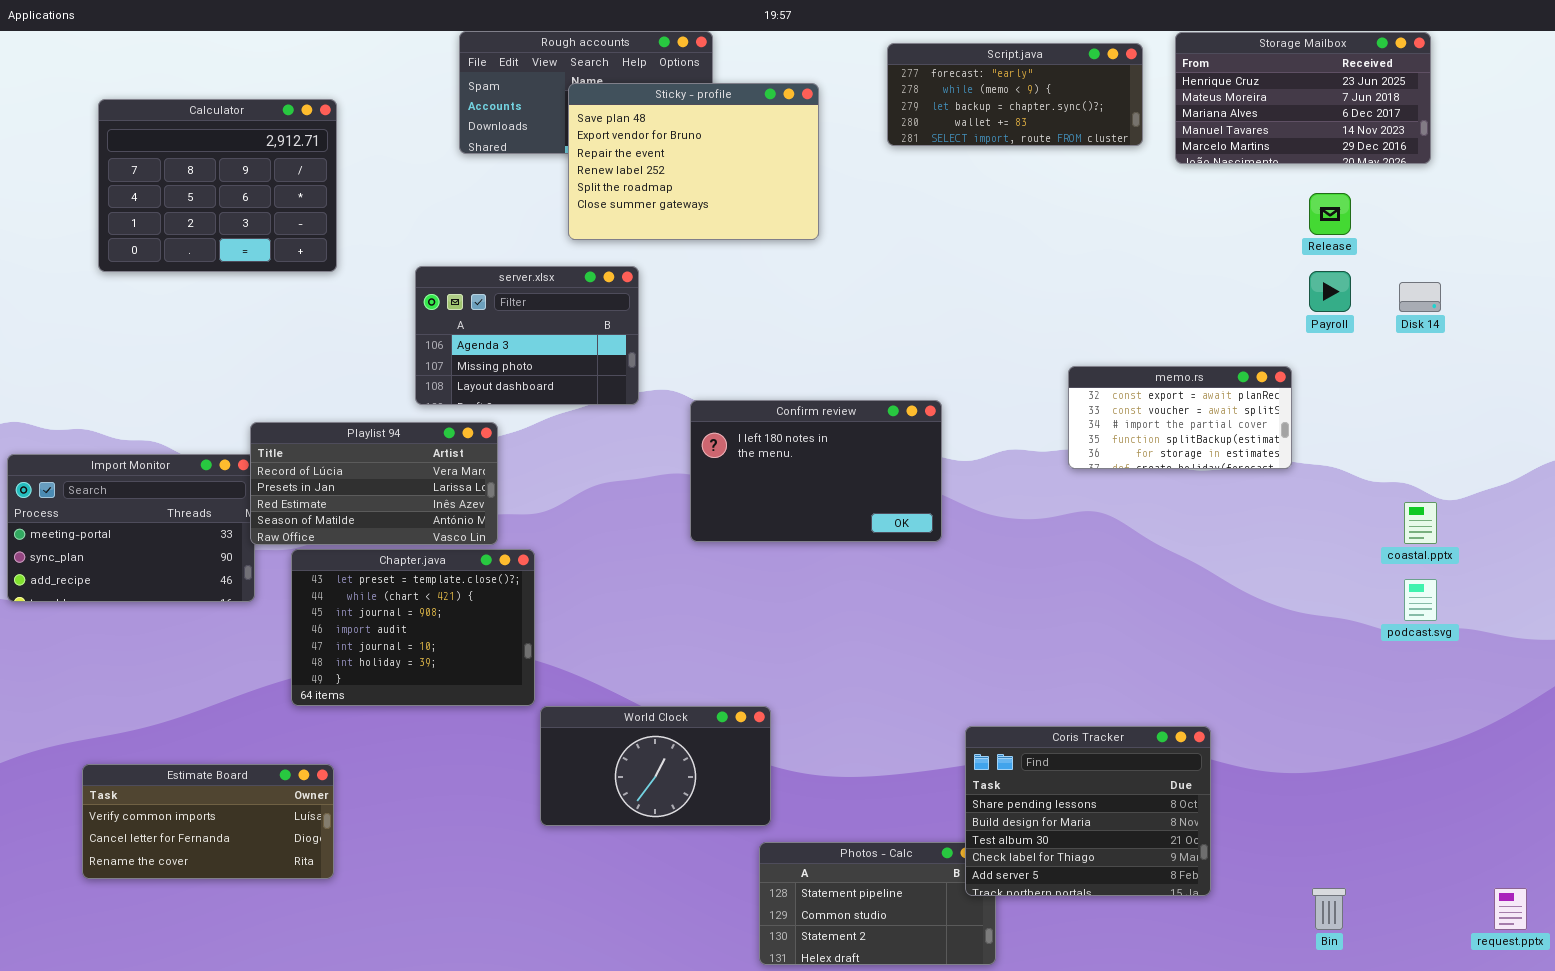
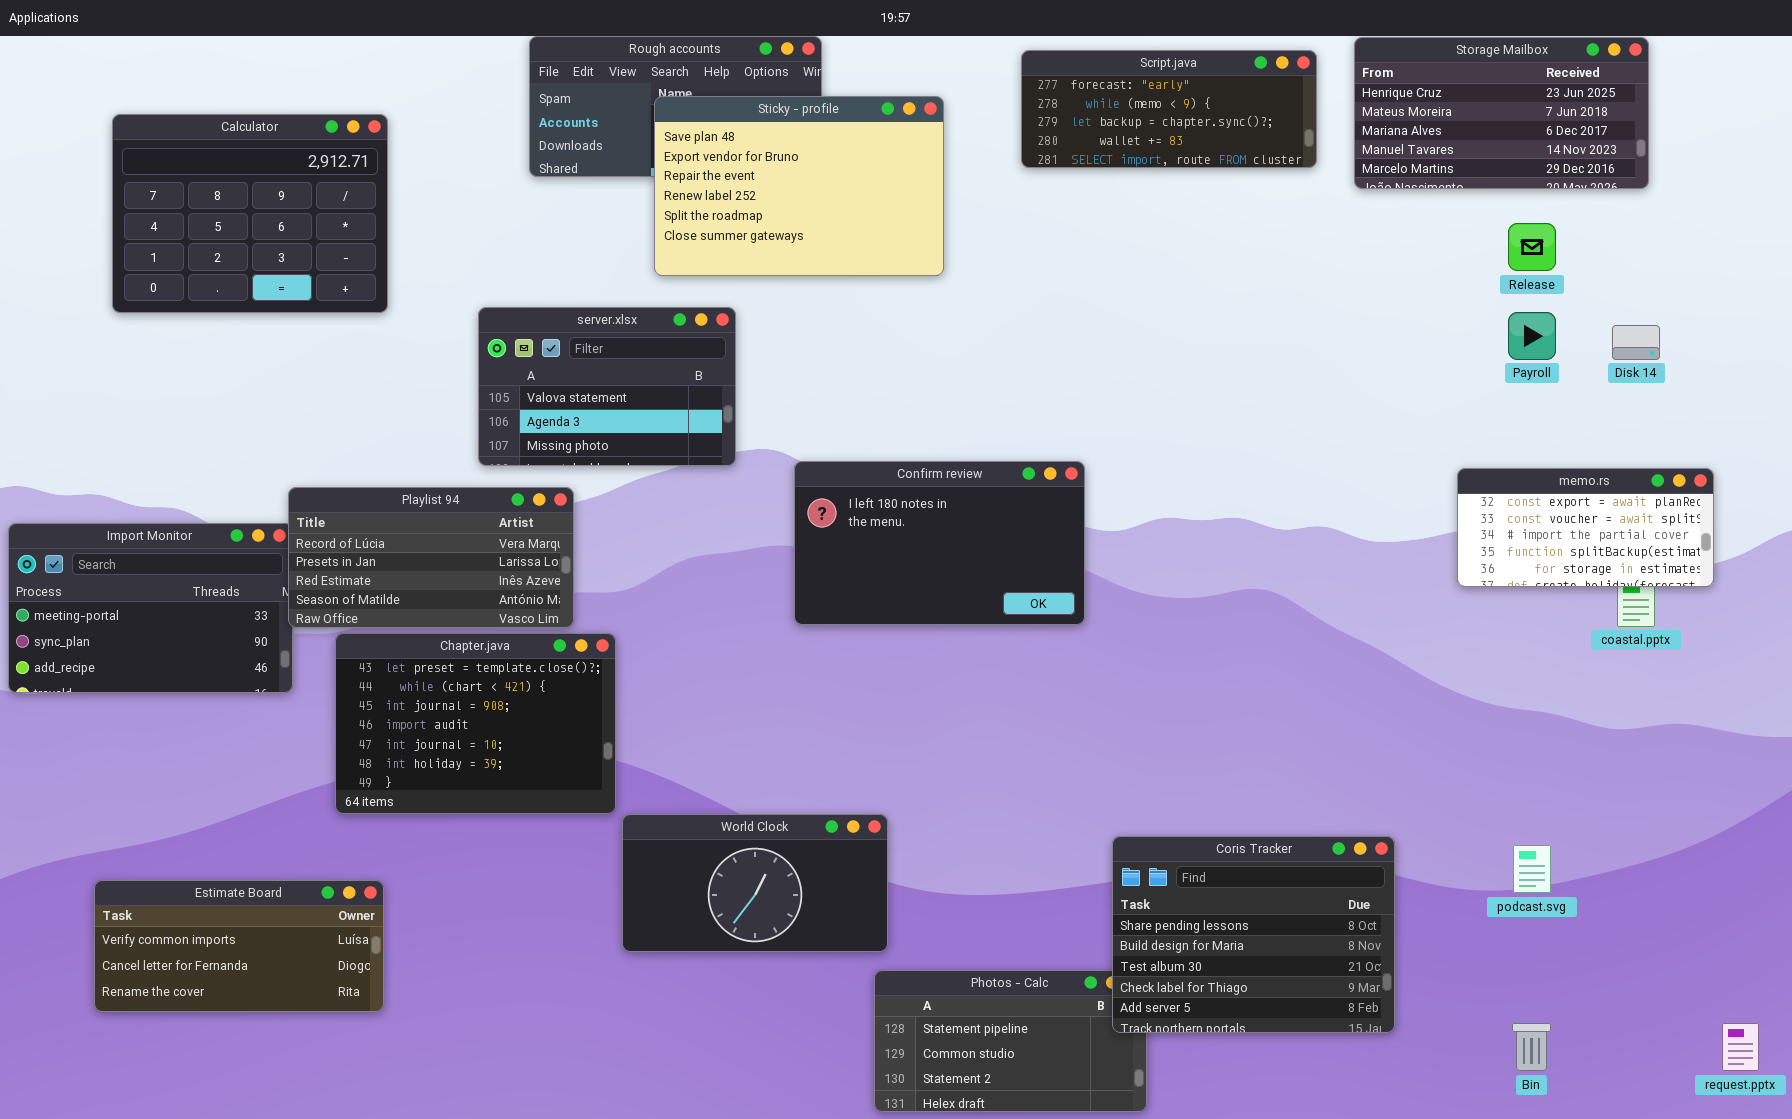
server.xlsx: [415,266,639,405] -> [478,307,736,466], scrolled up 1 row
memo.rs: [1068,366,1292,469] -> [1457,468,1714,587], moved
podcast.svg: [1404,579,1437,621] -> [1513,845,1551,893], moved

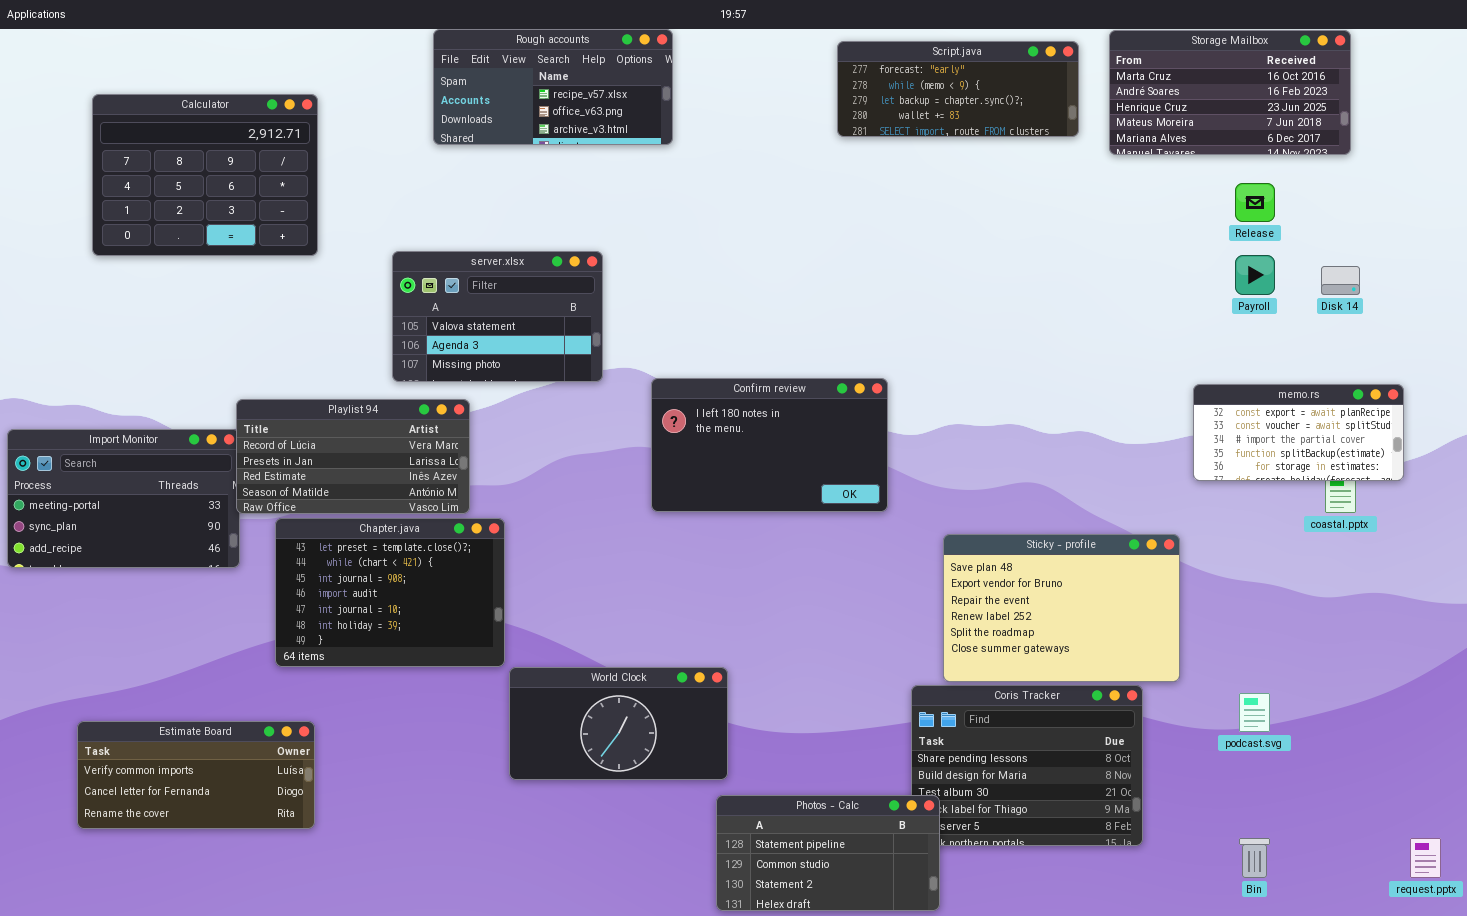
Storage Mailbox: [1354,37,1649,189] -> [1109,30,1351,155], scrolled up 2 rows
Sticky - profile: [654,96,944,276] -> [943,534,1180,682], moved
Photos - Calc: [874,970,1147,1112] -> [716,795,940,911], raised

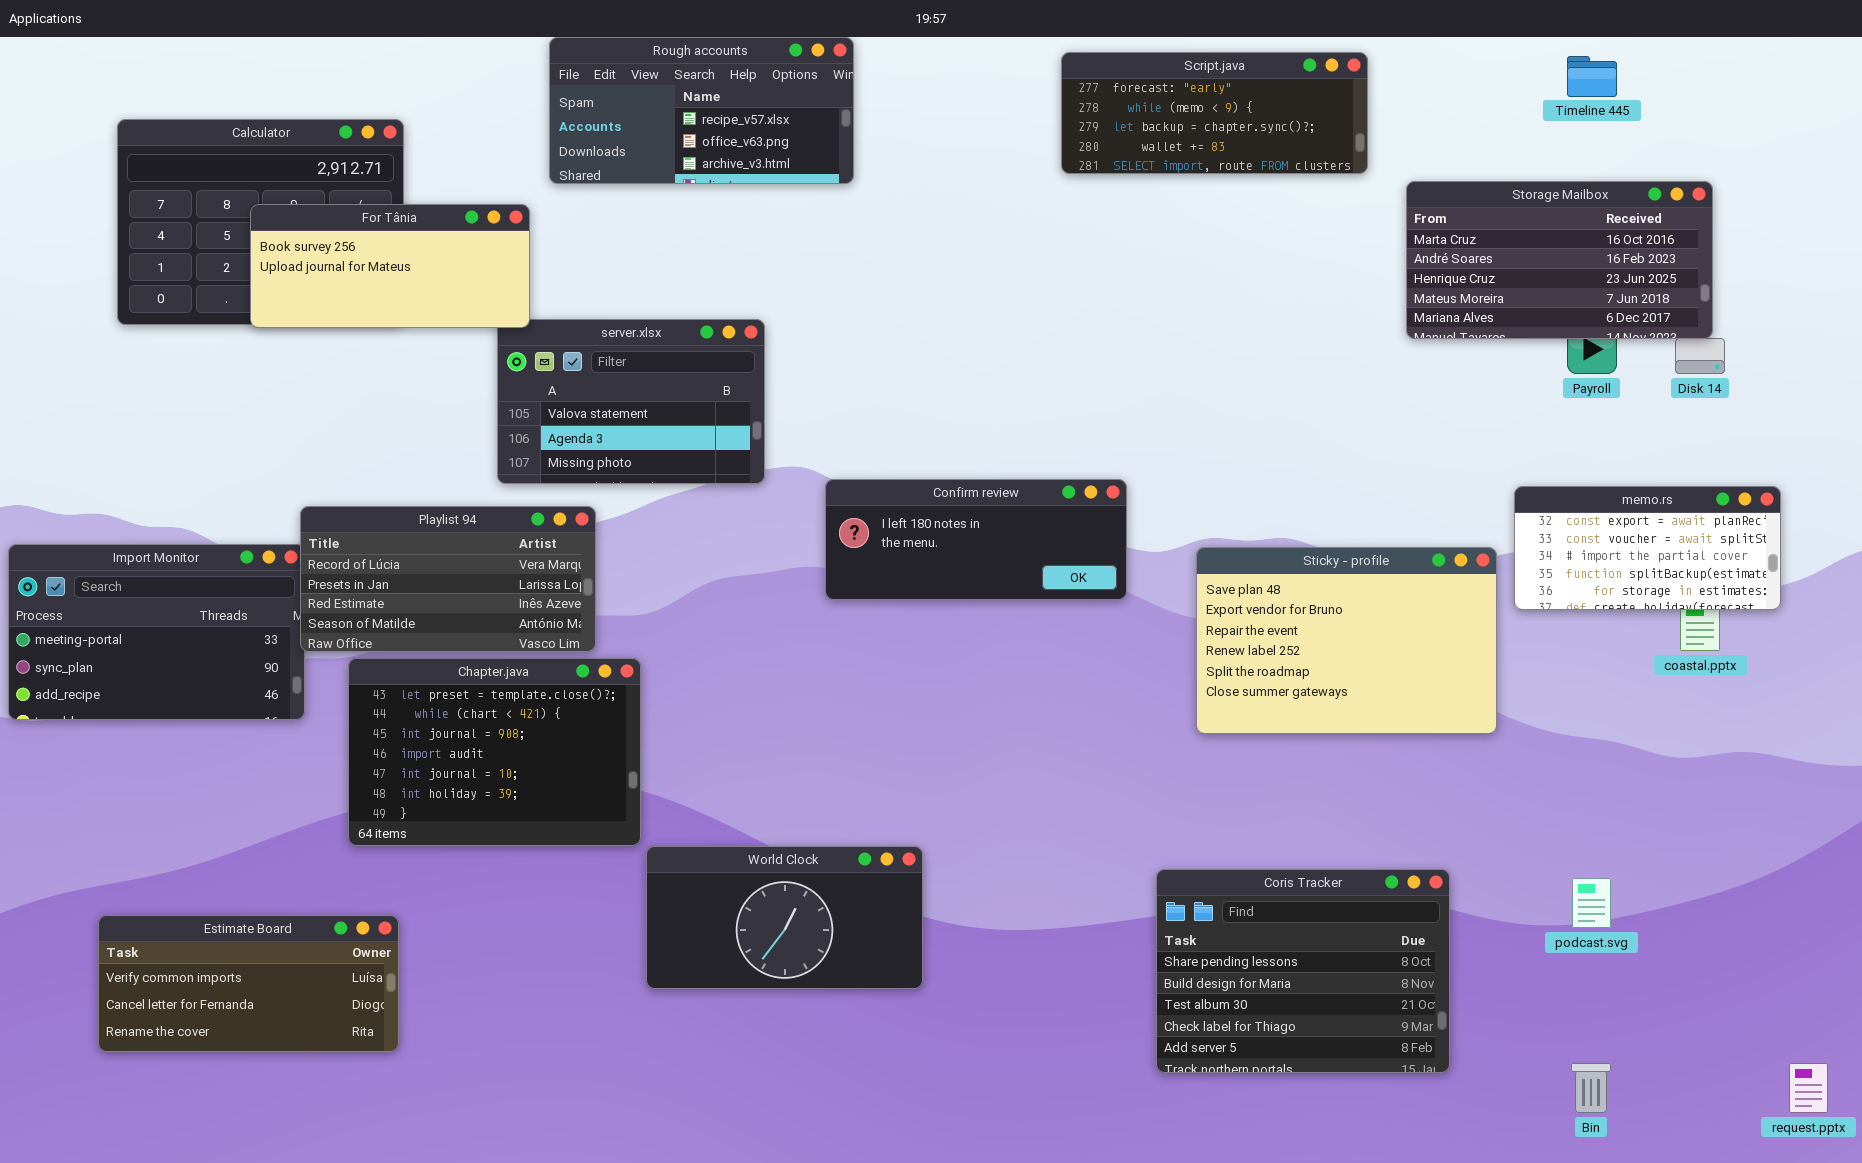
Storage Mailbox: [1109,30,1351,155] -> [1406,181,1713,339], moved
For Tânia: none -> [250,204,530,328], opened
Confirm review: [651,378,888,512] -> [825,479,1127,600], resized
Sticky - profile: [943,534,1180,682] -> [1196,547,1497,734], moved
Photos - Calc: [716,795,940,911] -> none, closed

